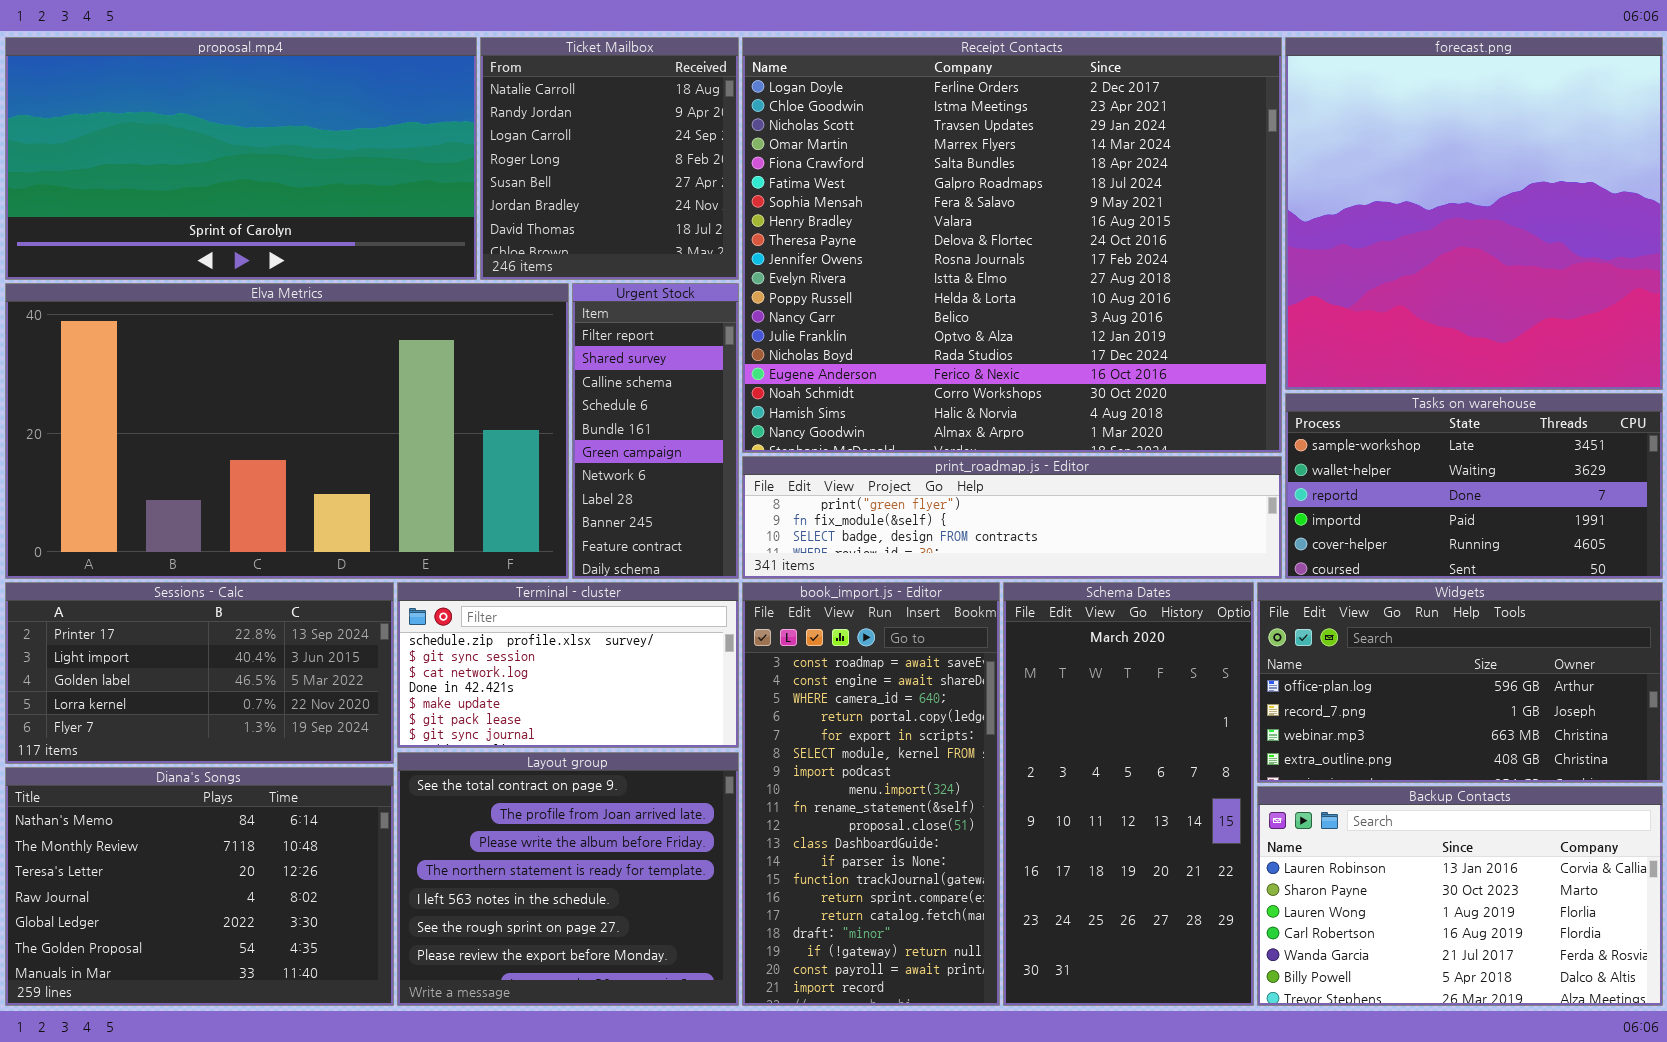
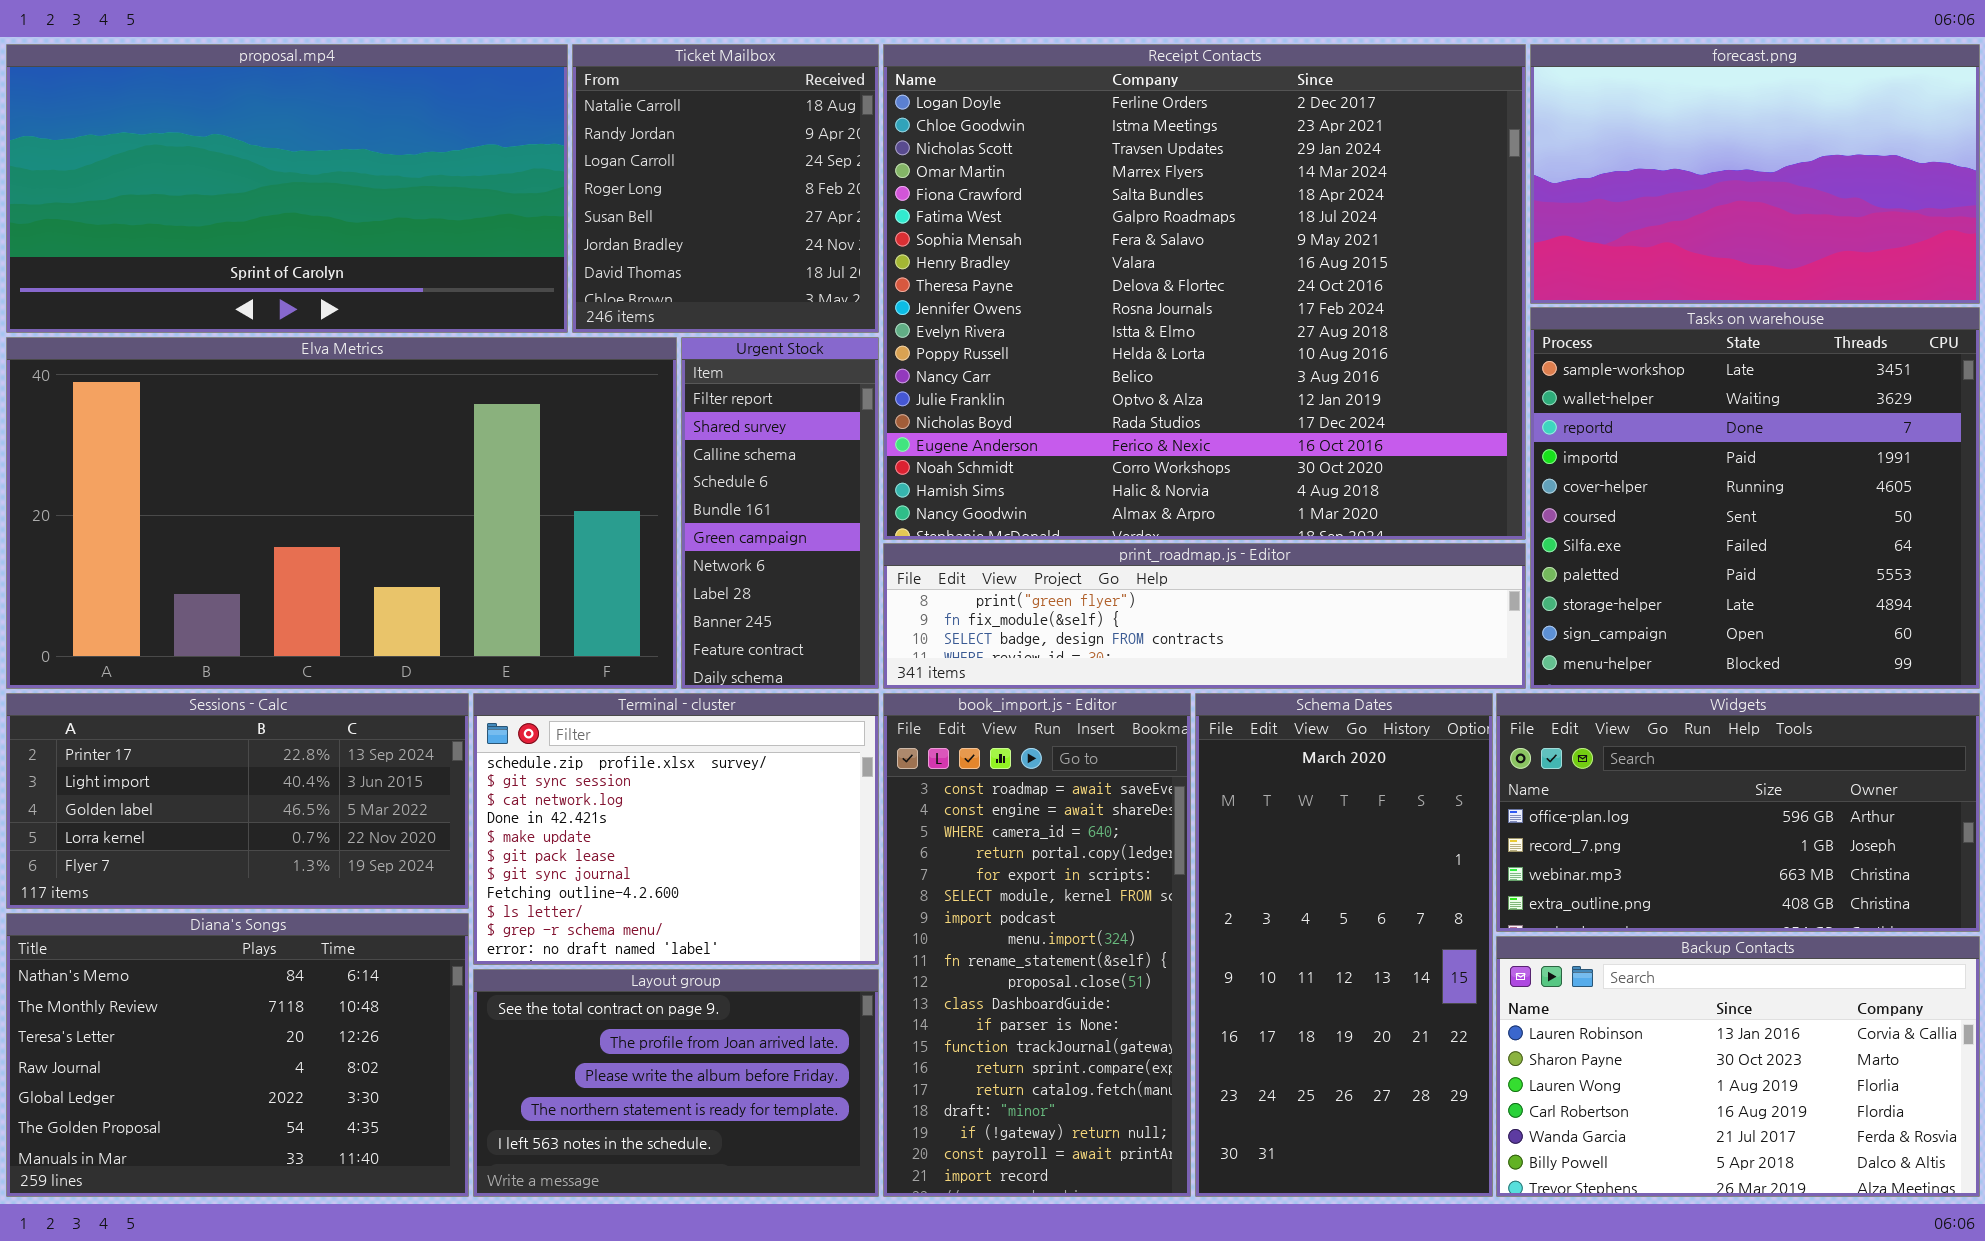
forecast.png: [1285,37,1663,390] -> [1530,44,1980,304], resized
Tasks on warehouse: [1285,393,1663,579] -> [1530,307,1980,689], resized
Terminal - cluster: [397,582,739,748] -> [473,693,879,965], resized
Layout group: [397,752,739,1006] -> [473,969,879,1197], resized

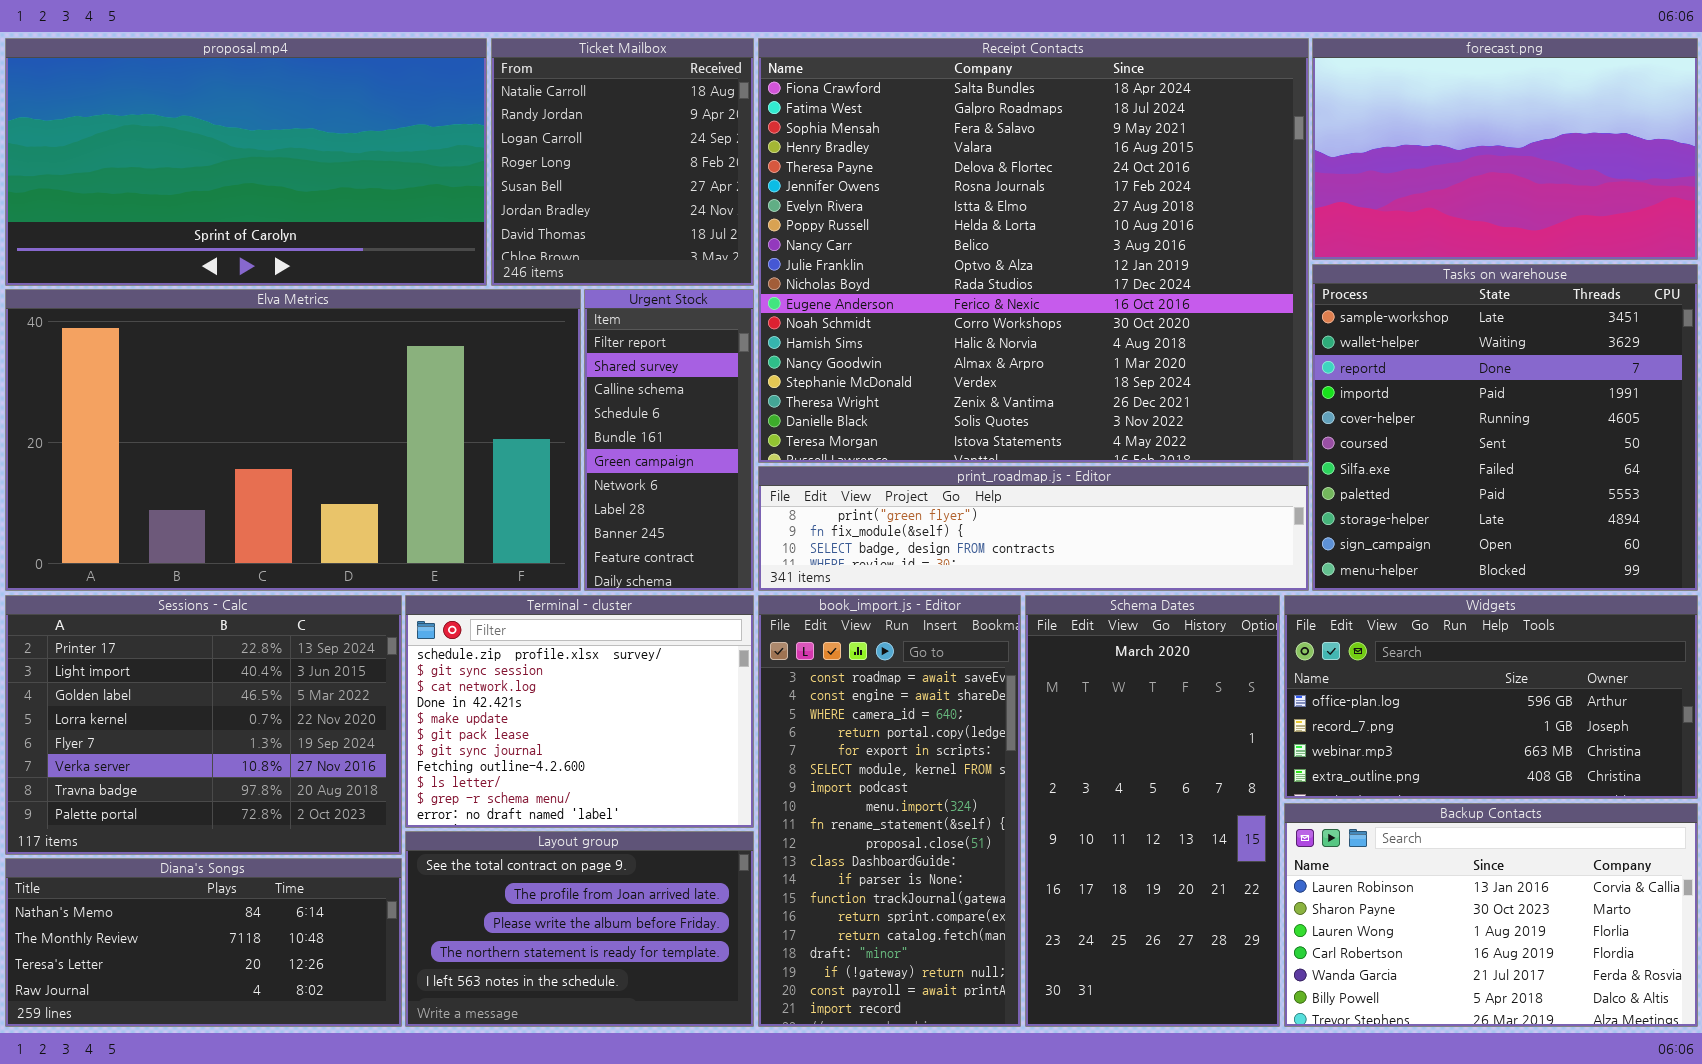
Receipt Contacts: [883,44,1526,540] -> [758,38,1309,463], scrolled down 4 rows
Sessions - Calc: [6,693,469,909] -> [5,595,402,855], resized
Diana's Songs: [6,913,469,1197] -> [5,858,402,1027], resized

